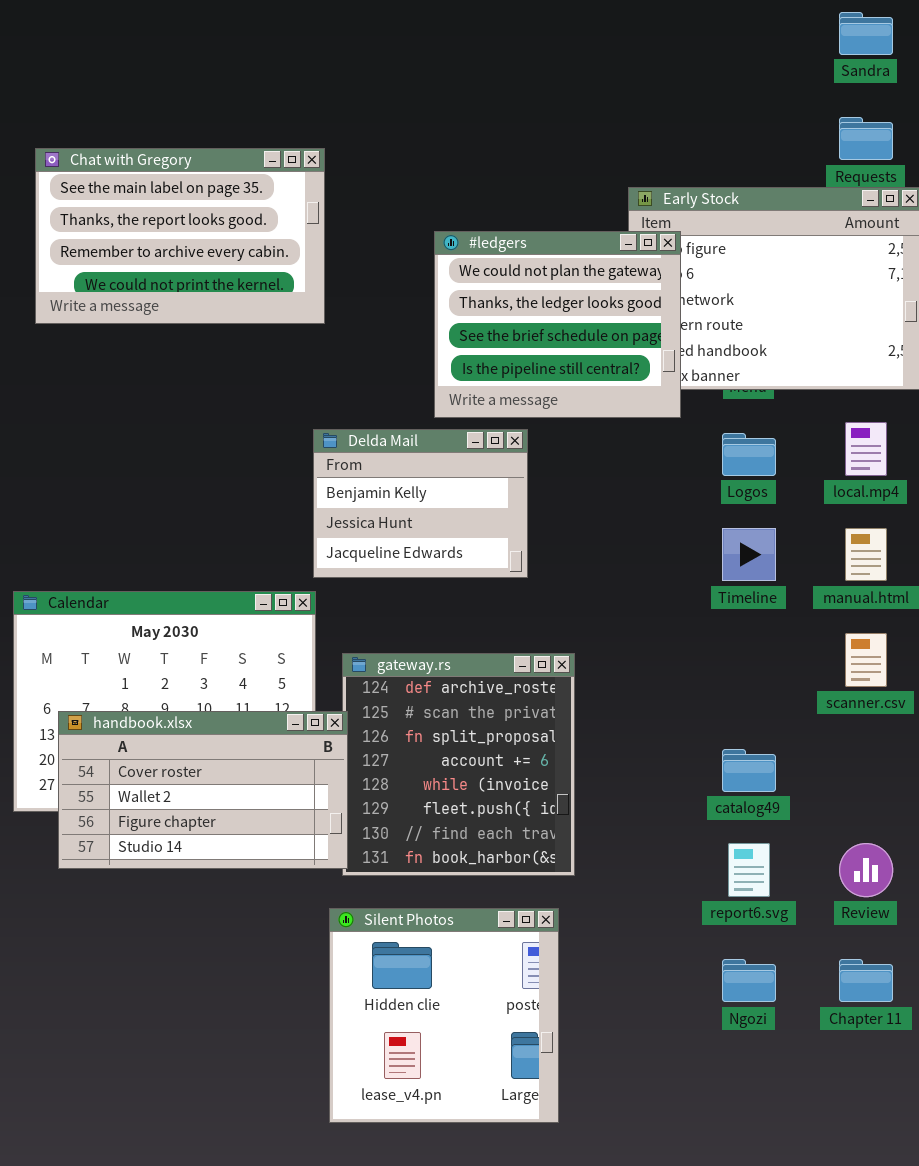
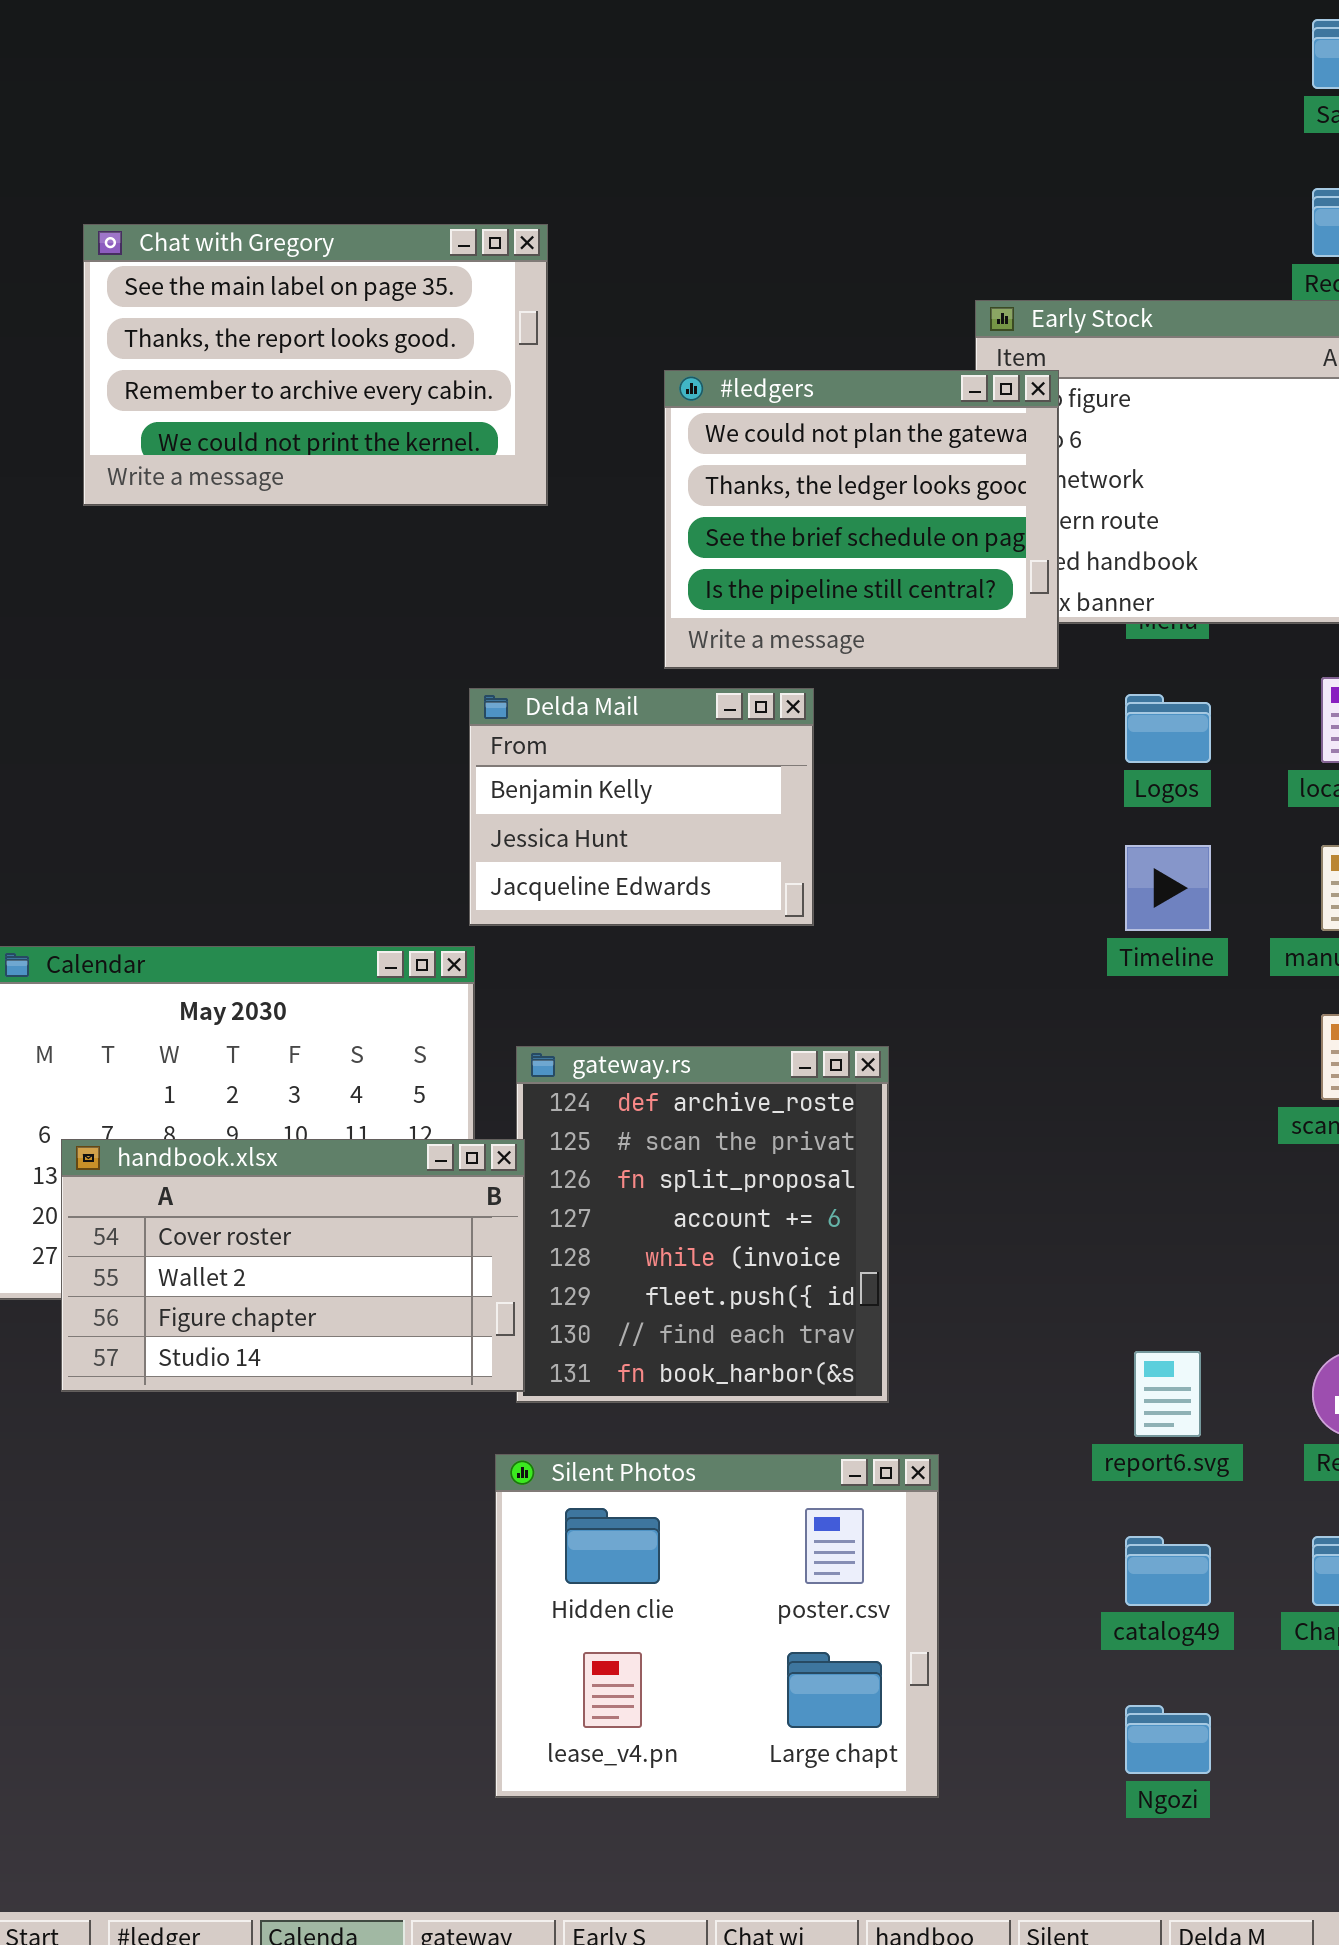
Chat with Gregory: [35,148,325,324] -> [83,224,548,506], moved
catalog49: [722,749,776,792] -> [1125,1536,1211,1606], moved
Silent Photos: [329,908,559,1123] -> [495,1454,939,1798], resized
Ngozi: [722,959,776,1002] -> [1125,1705,1211,1774], moved

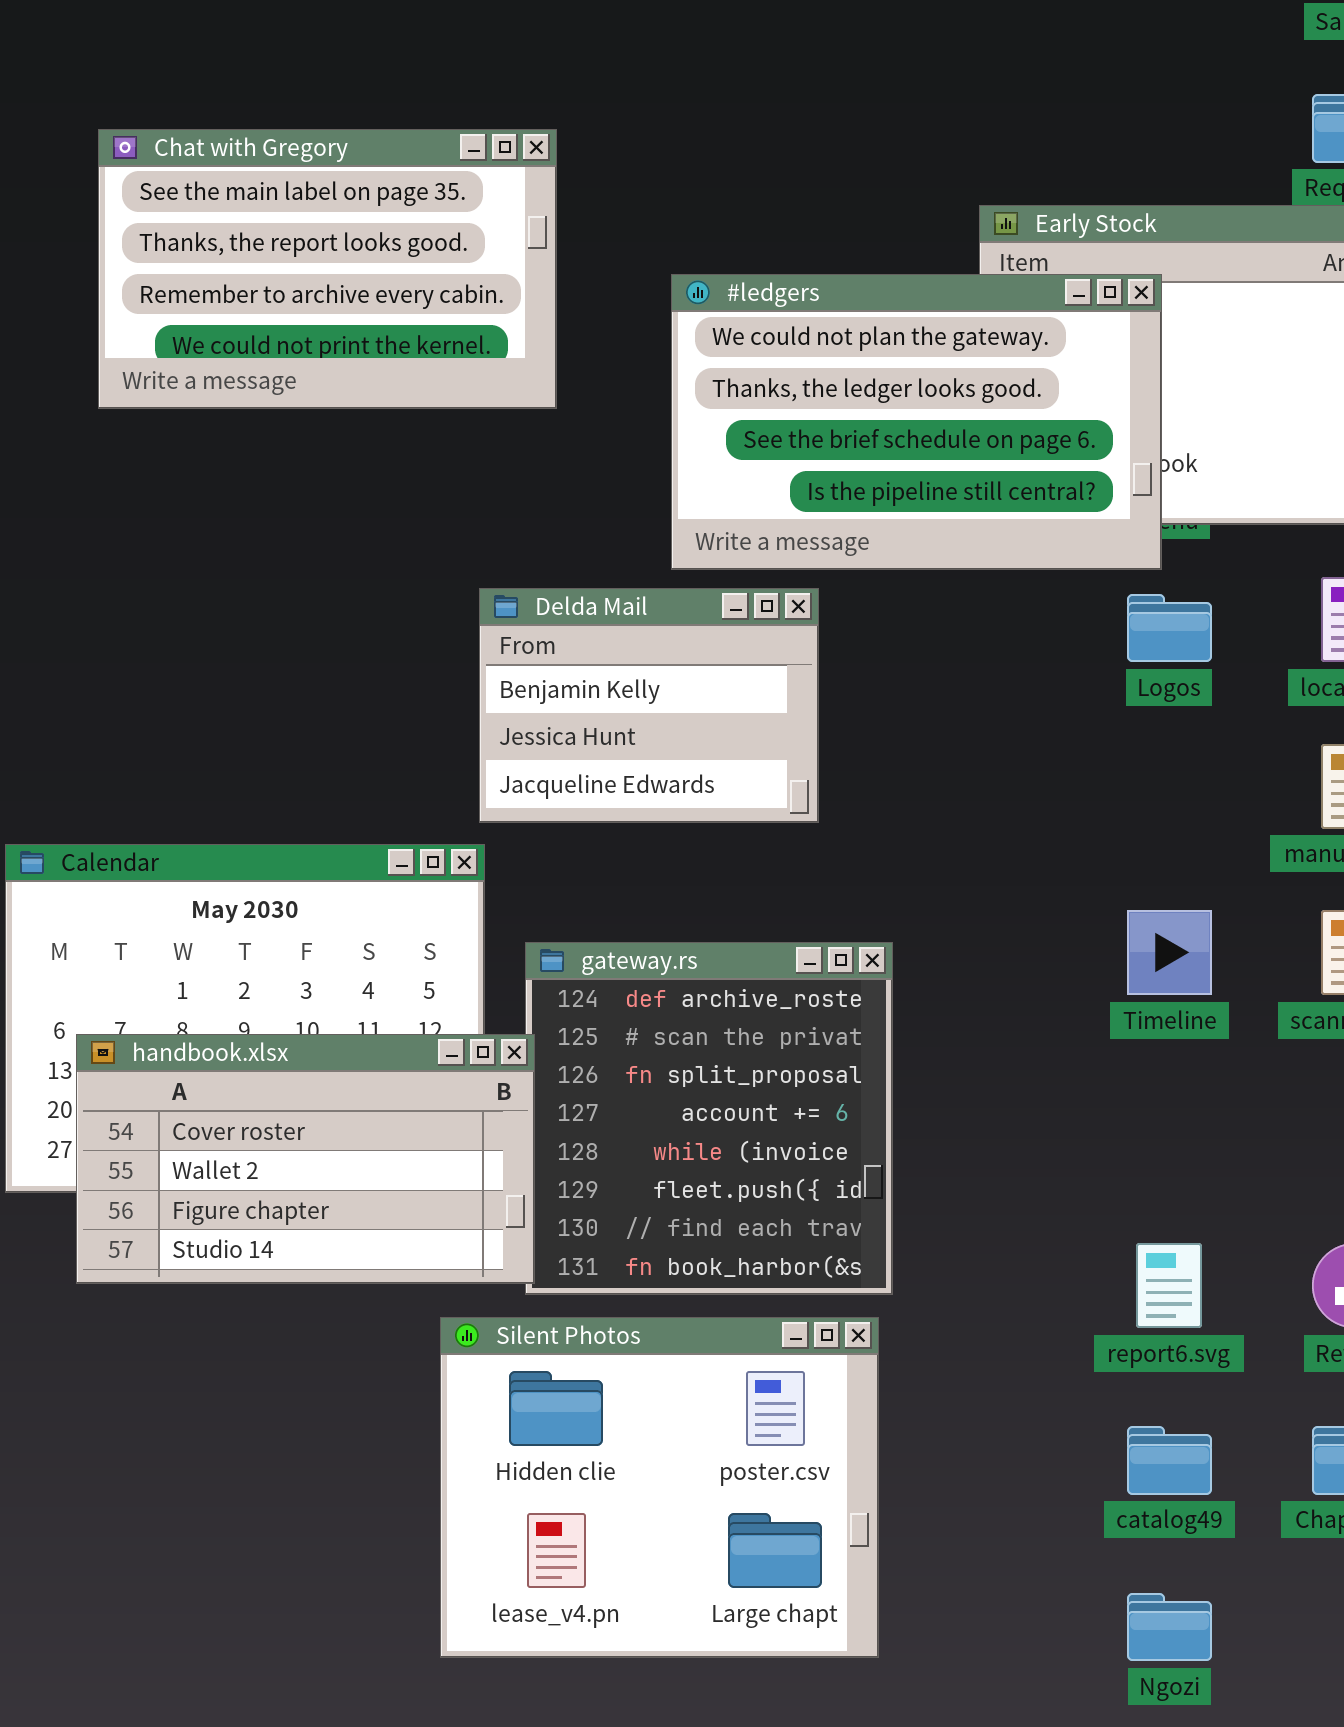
#ledgers: [664,370,1059,669] -> [671,274,1162,570], resized
Timeline: [1125,845,1211,931] -> [1127,910,1212,995], moved
Silent Photos: [495,1454,939,1798] -> [440,1317,879,1658], moved

